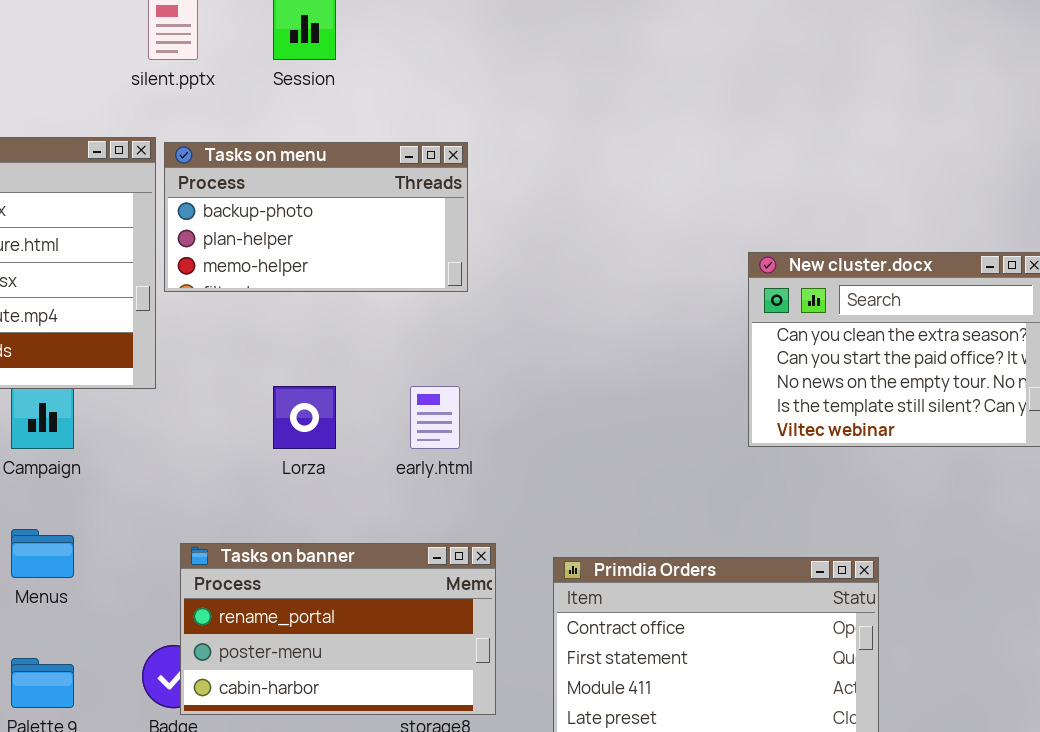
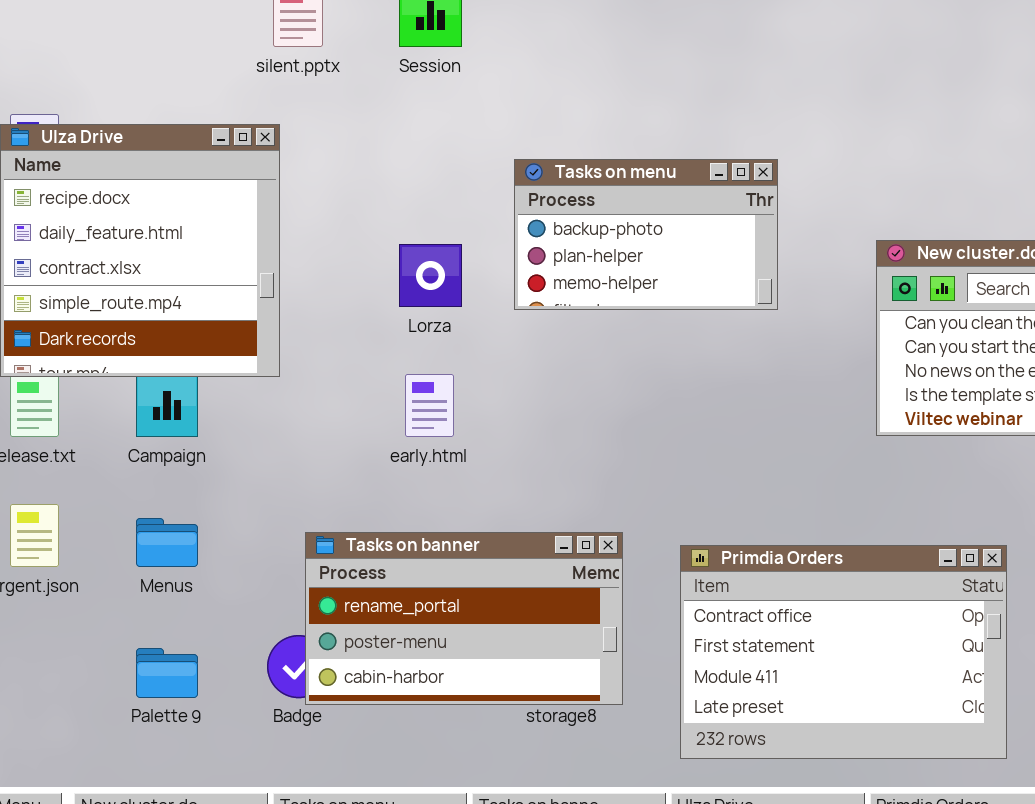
Tasks on menu: [164,142,468,292] -> [514,159,778,310], moved, resized
Lorza: [273,386,336,449] -> [399,244,462,307], moved
early.html: [410,386,460,449] -> [405,374,454,437], moved

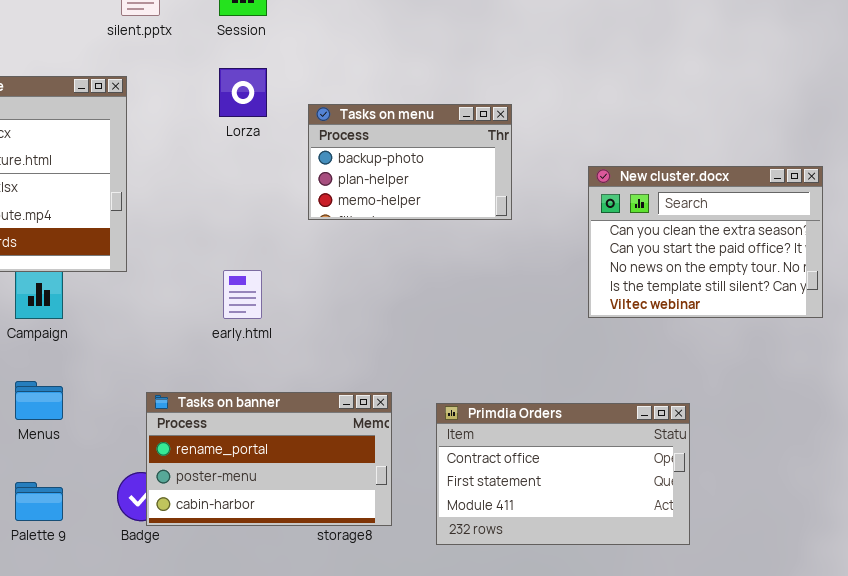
Lorza: [399,244,462,307] -> [219,68,267,117], moved
Primdia Orders: [680,545,1007,759] -> [436,403,690,545], resized

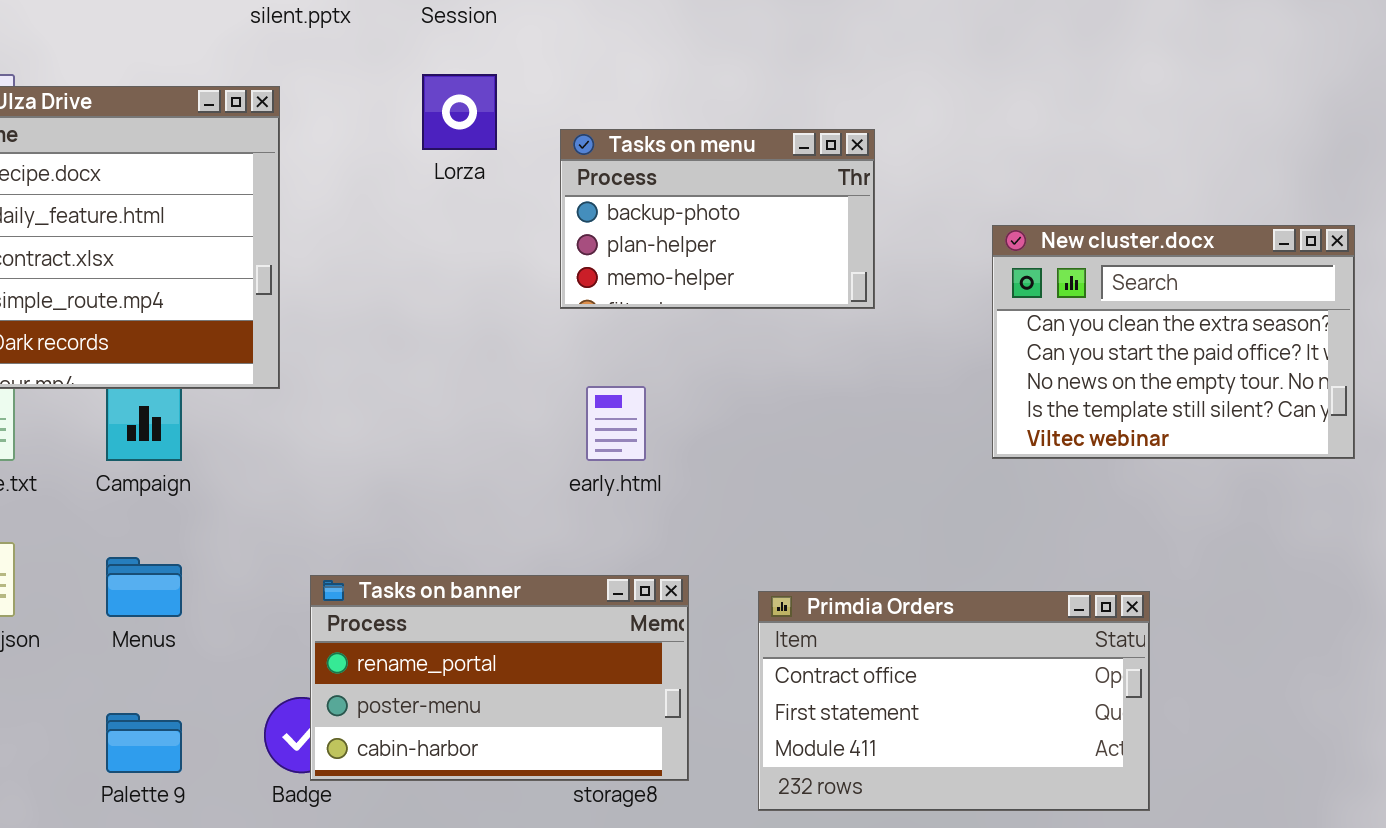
early.html: [223,270,262,319] -> [586,386,646,461], moved

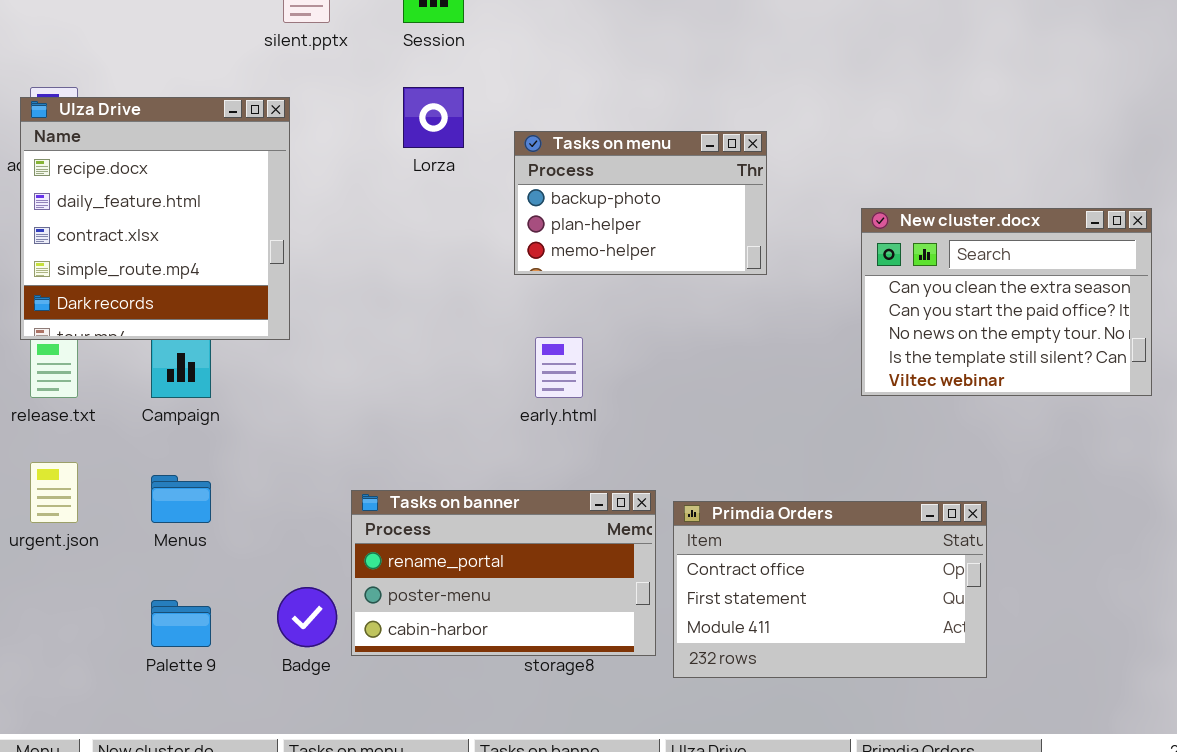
Tasks on banner: [310,575,689,781] -> [351,490,656,656], moved

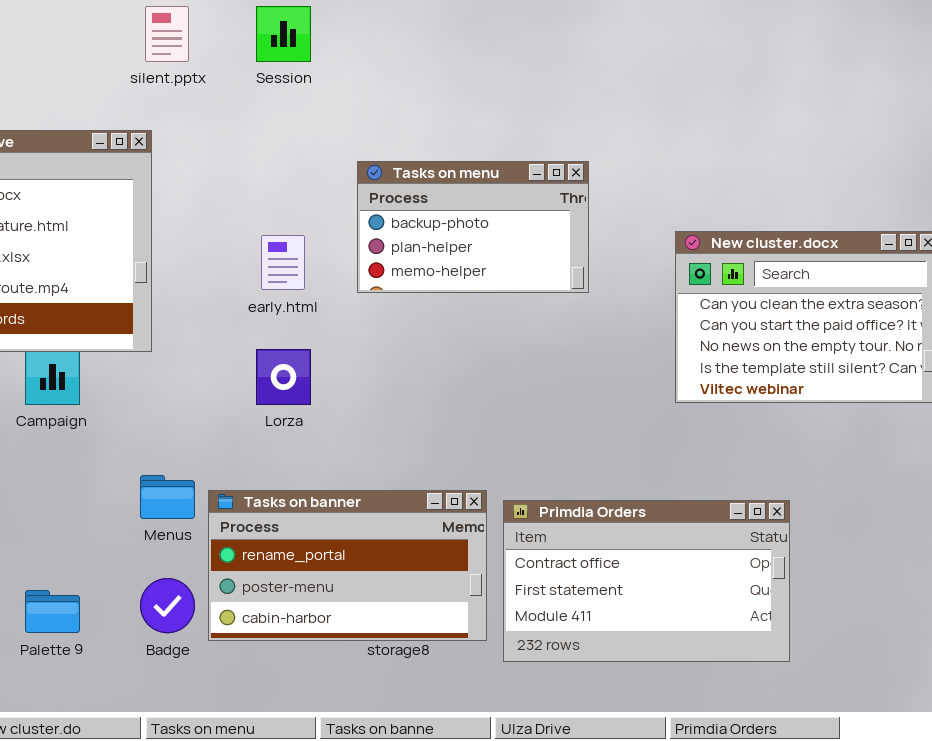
Lorza: [403,87,464,148] -> [256,349,311,405], moved
early.html: [535,337,583,398] -> [261,235,305,290], moved
Menus: [151,475,211,523] -> [140,475,195,519], moved

